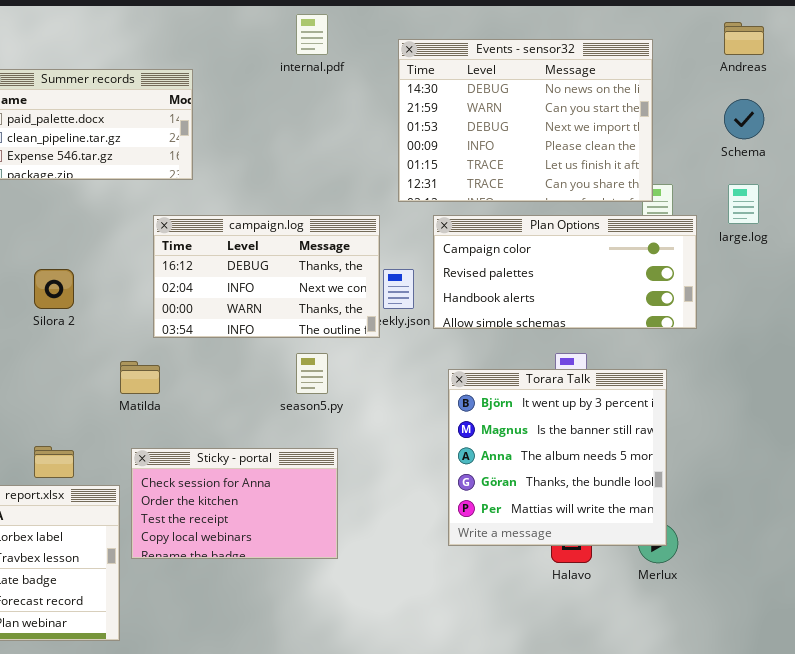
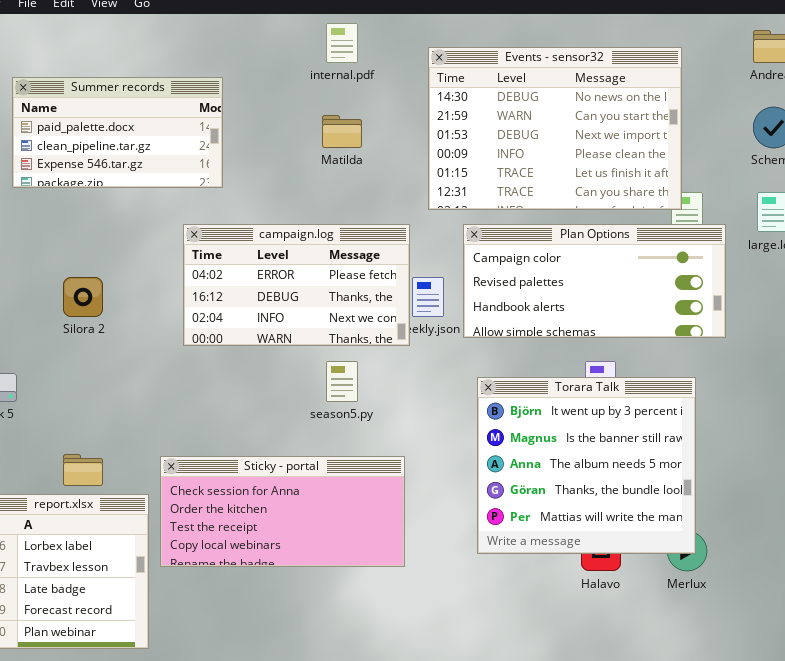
campaign.log: [153,215,380,338] -> [183,224,410,346], scrolled up 1 row
Matilda: [120,361,160,394] -> [322,115,362,148], moved
Sticky - portal: [131,448,338,559] -> [160,456,405,567], resized

